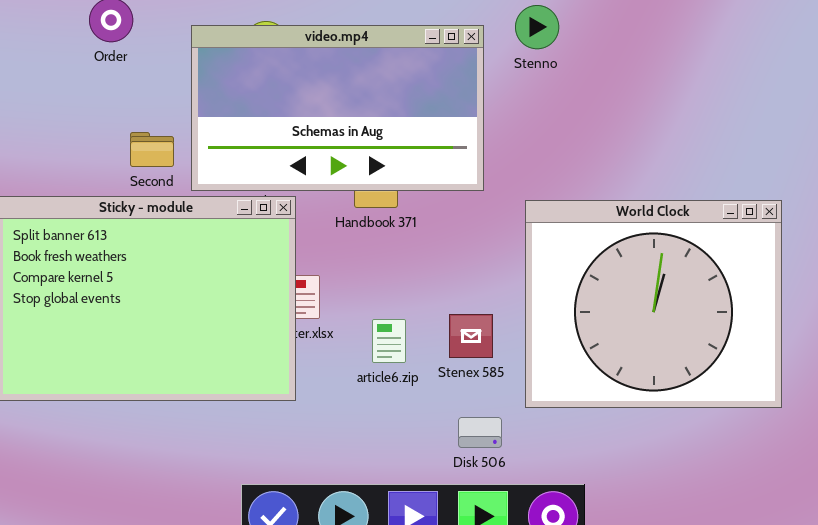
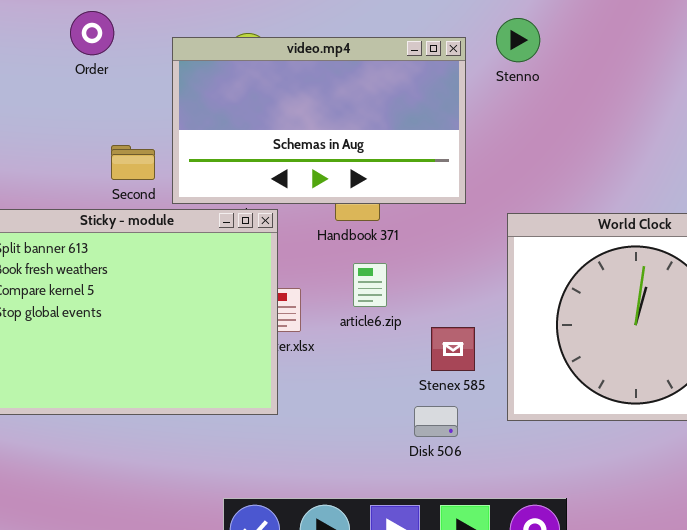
article6.zip: [372,319,406,363] -> [353,263,387,307], moved
Disk 506: [458,417,502,448] -> [414,406,458,437], moved

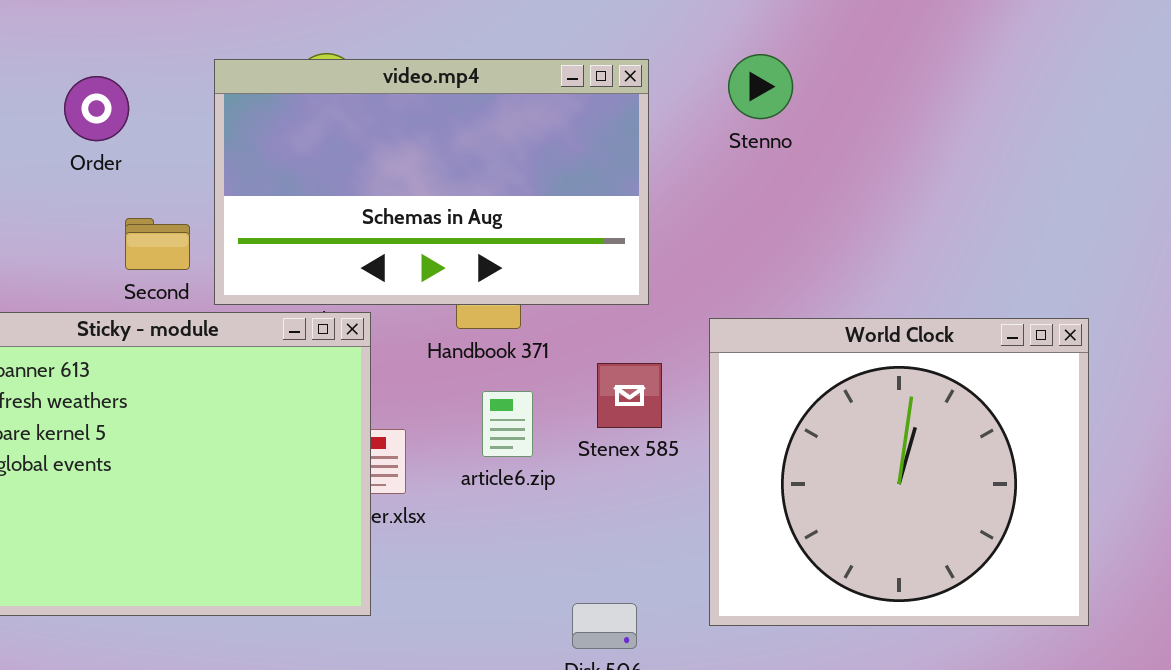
Order: [70,11,114,55] -> [64,76,129,141], moved
Stenno: [496,18,540,62] -> [728,54,793,119], moved
Stenex 585: [431,327,475,371] -> [597,363,662,428], moved

